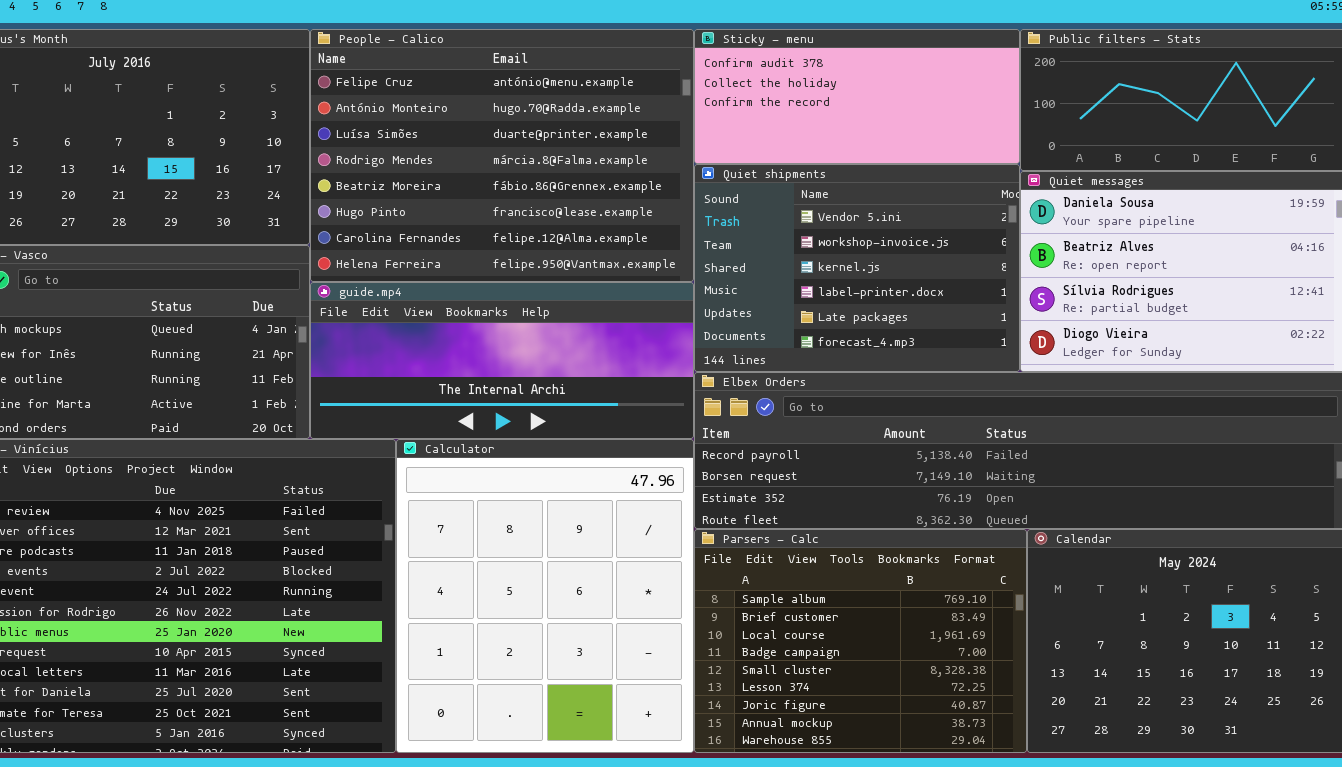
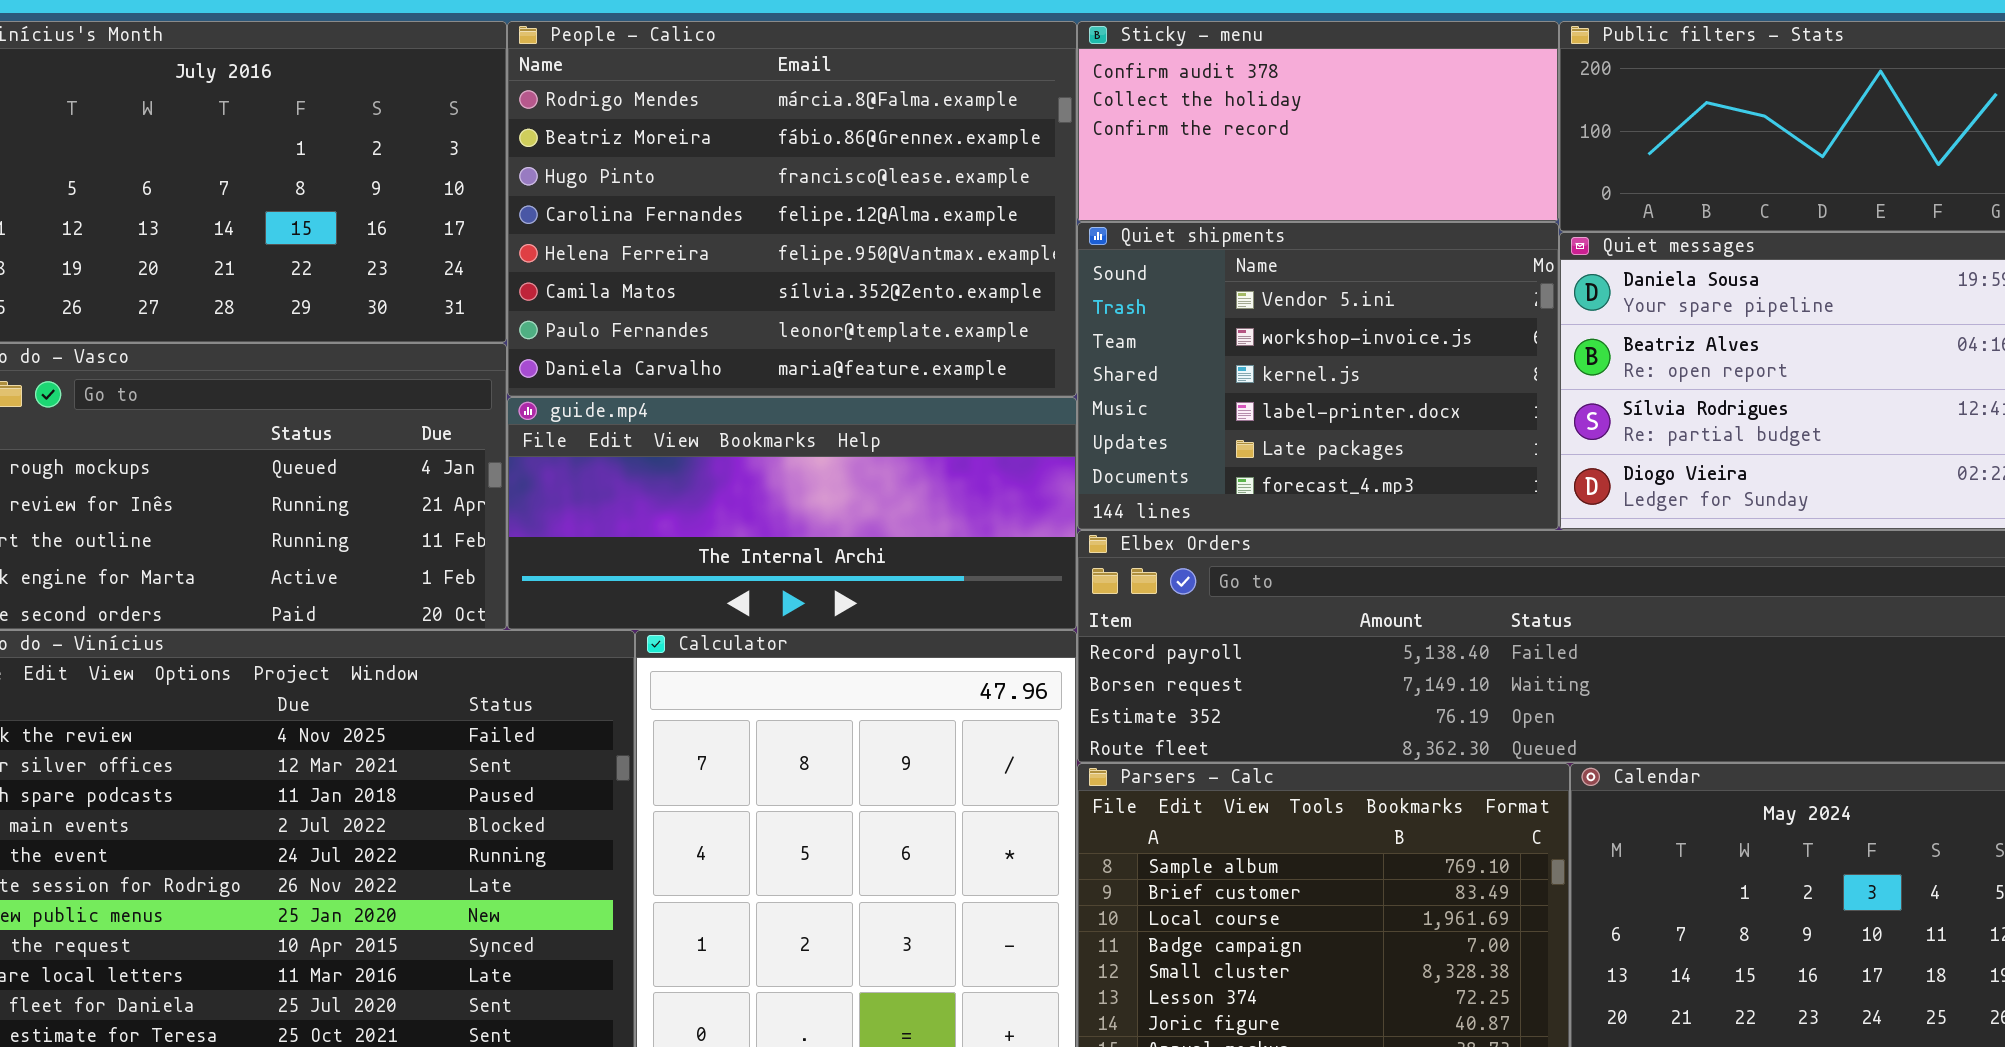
People - Calico: [310,29,694,282] -> [507,21,1077,397], scrolled down 3 rows

